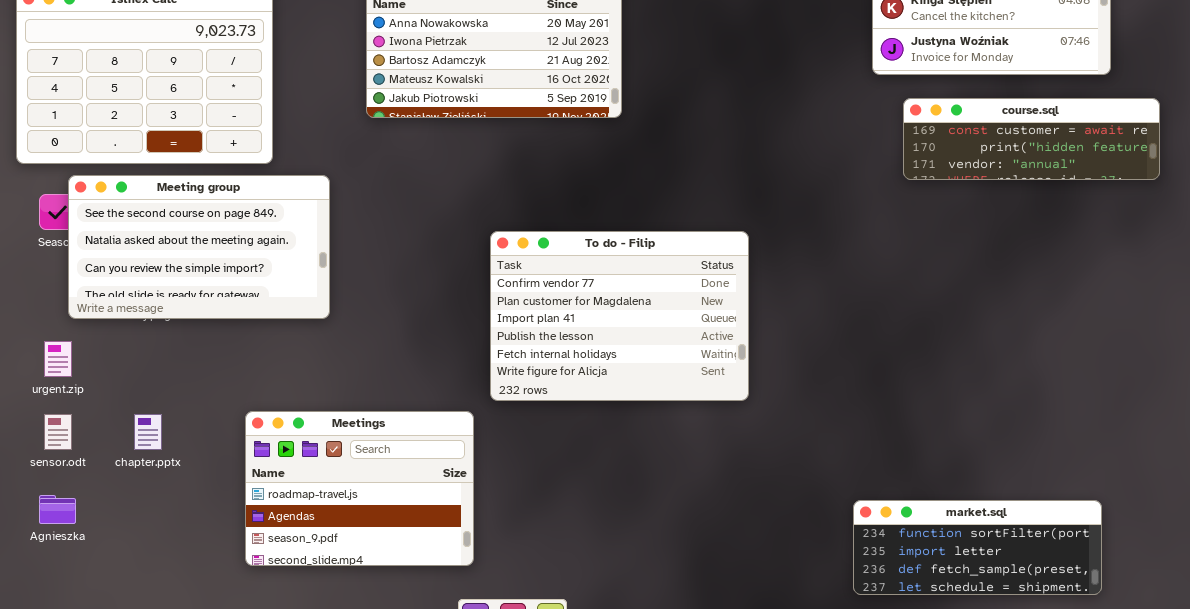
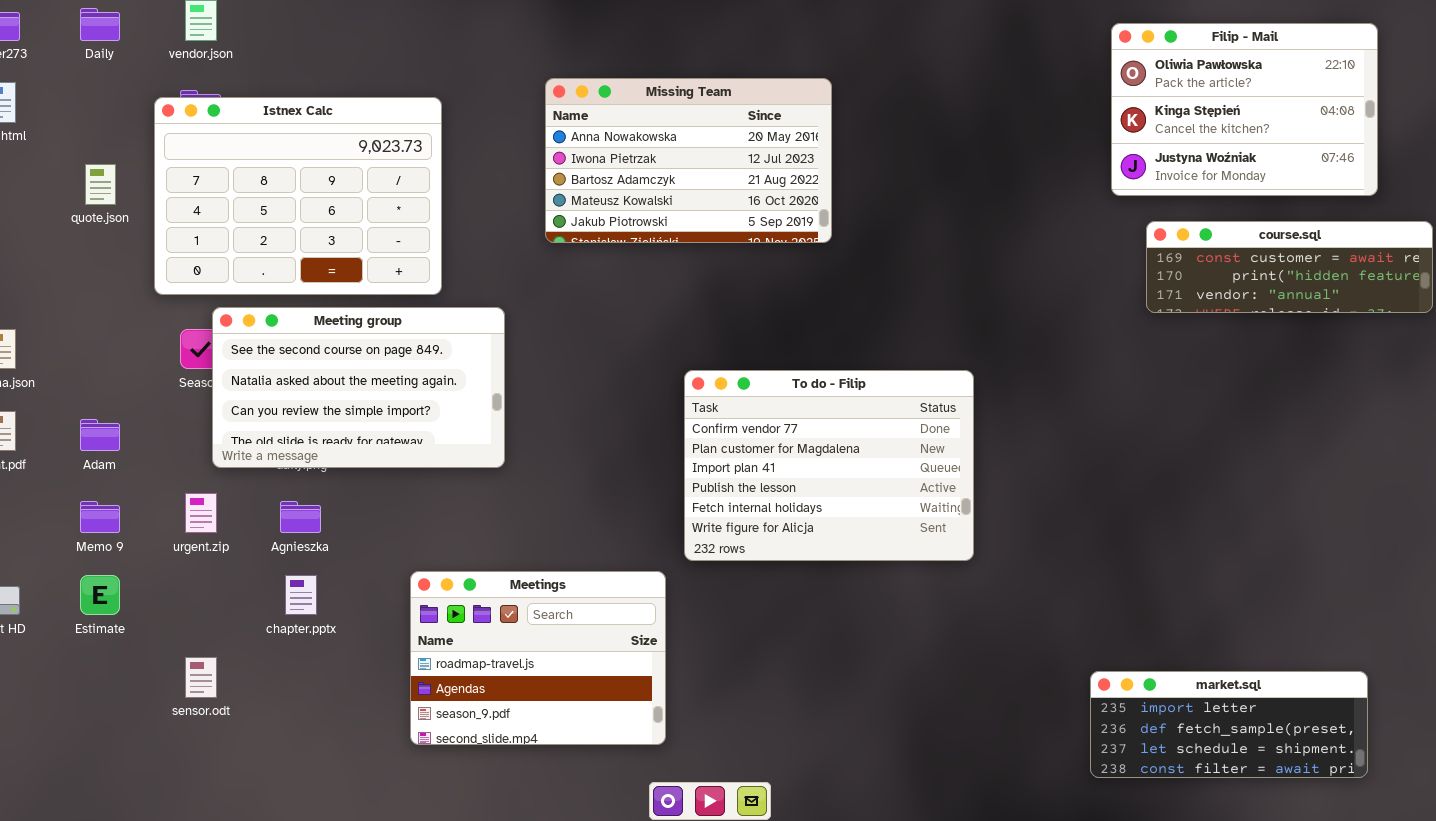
sensor.odt: [44,414,72,450] -> [185,657,217,698], moved
Agnieszka: [39,495,76,524] -> [280,501,321,533], moved
market.sql: [853,500,1102,595] -> [1090,671,1368,778], scrolled down 1 row

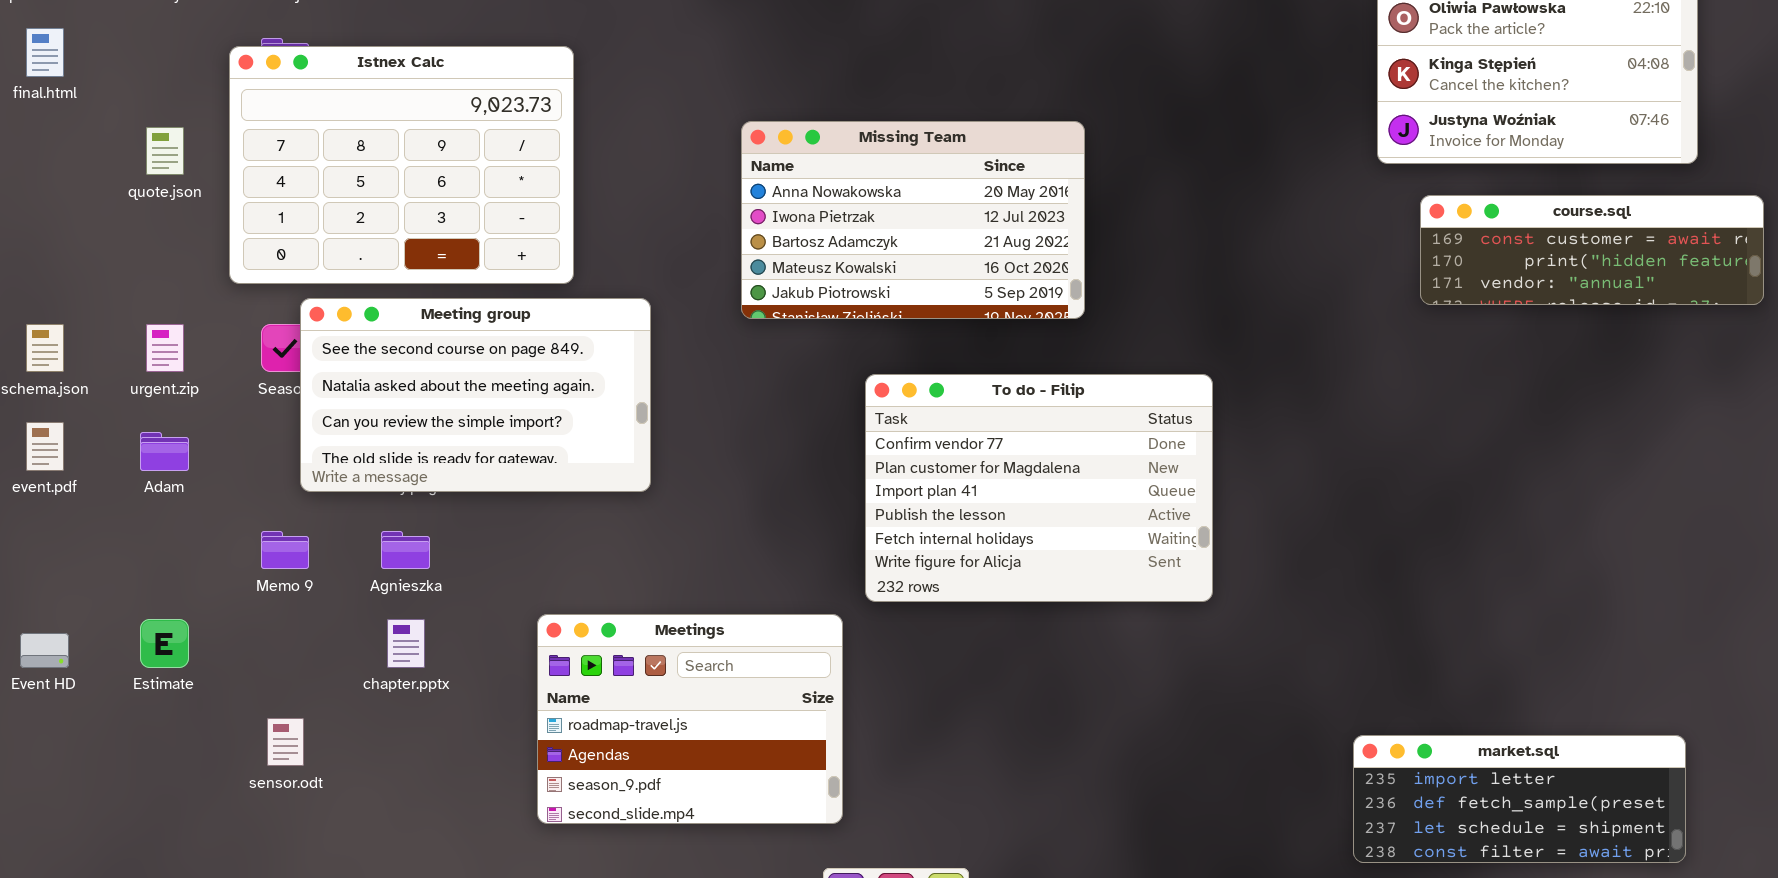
Missing Team: [545,78,832,243] -> [741,121,1085,319], moved
urgent.zip: [185,493,217,533] -> [146,324,184,372], moved
Memo 9: [80,501,120,533] -> [261,531,309,569], moved

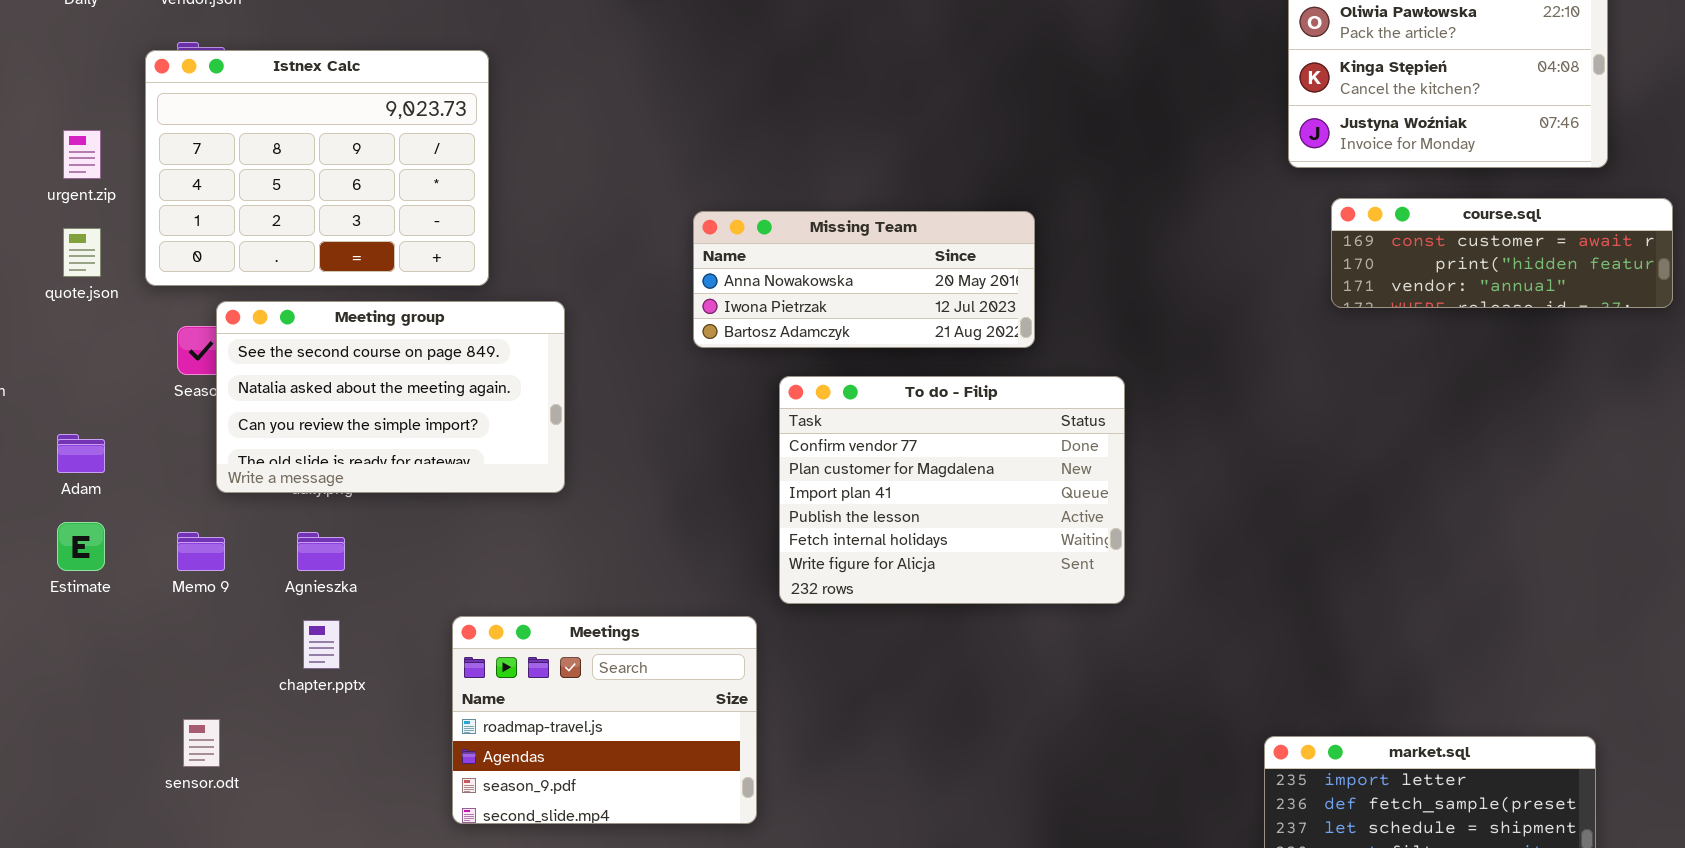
Missing Team: [741,121,1085,319] -> [693,211,1035,348], moved, resized
quote.json: [146,127,184,175] -> [63,228,101,277], moved
urgent.zip: [146,324,184,372] -> [63,130,101,179], moved
Estimate: [140,619,189,668] -> [57,522,105,571], moved

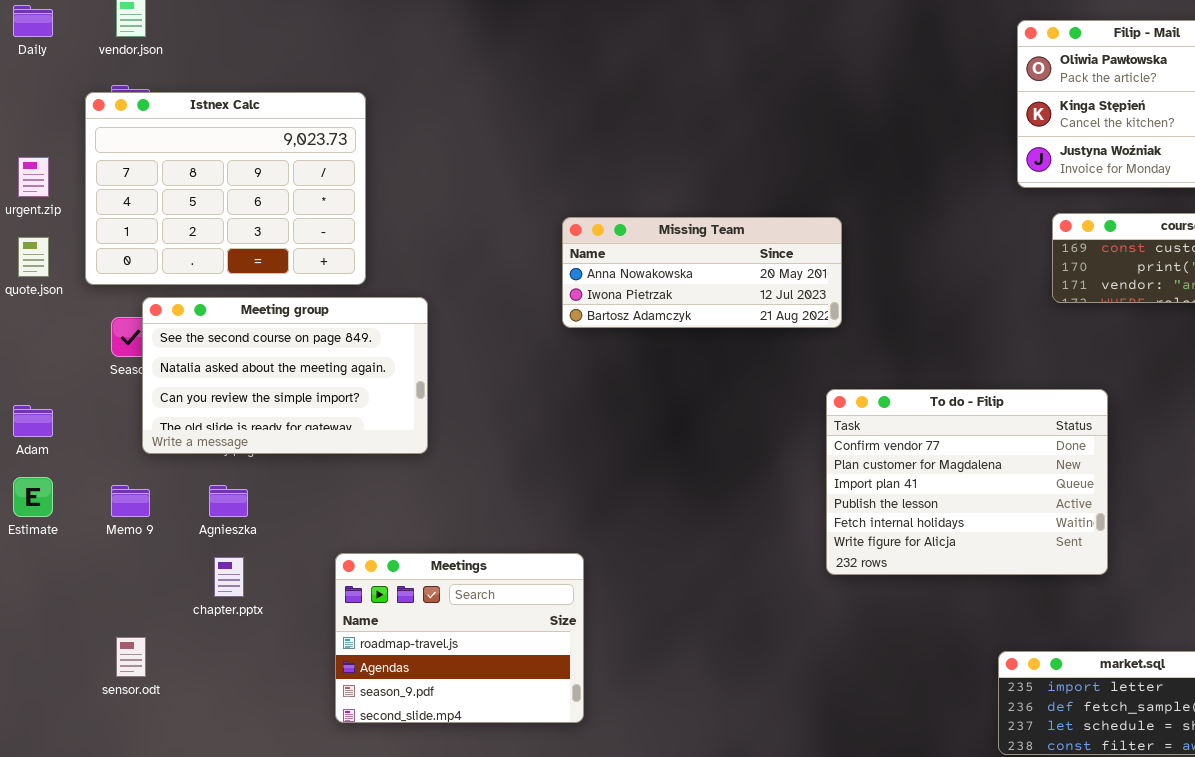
Missing Team: [693,211,1035,348] -> [562,217,842,328], moved
To do - Filip: [779,376,1125,604] -> [826,389,1108,575], moved

